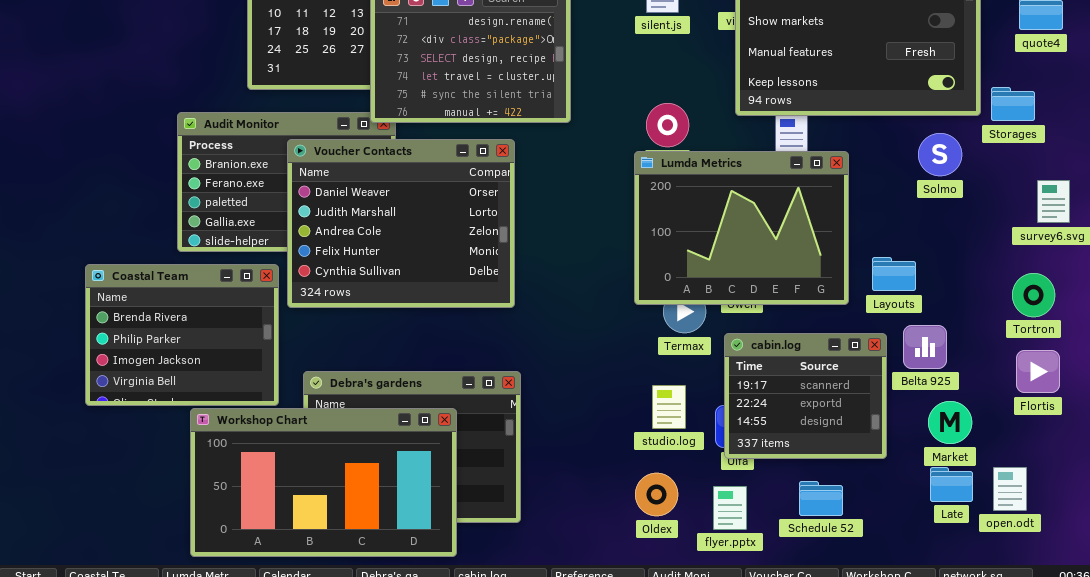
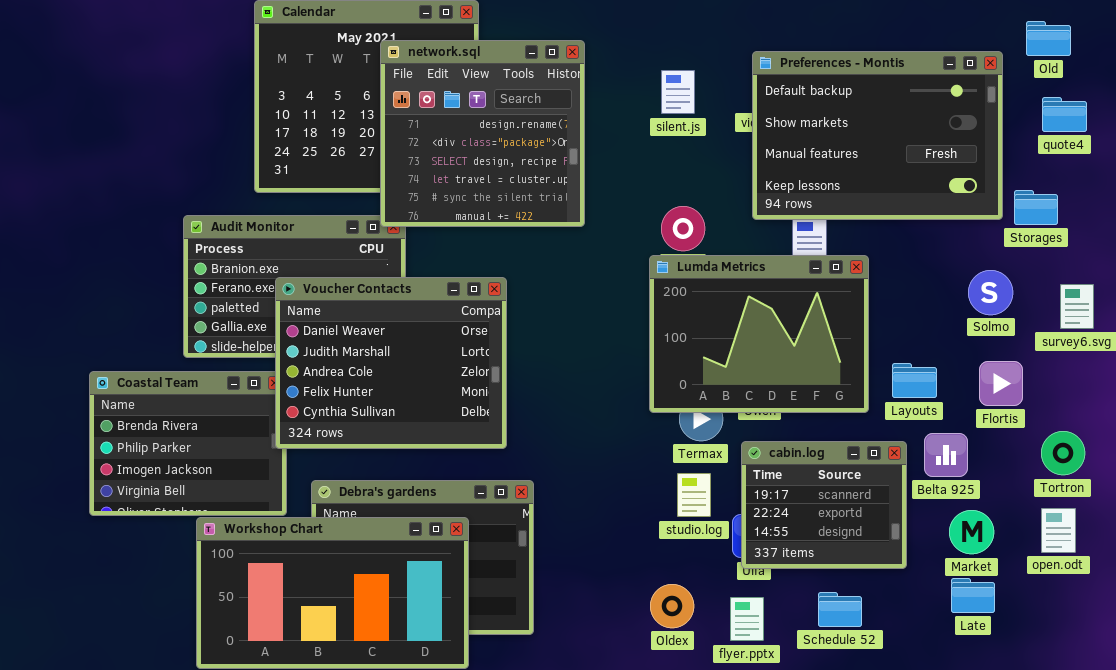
Solmo: [918,133,962,176] -> [968,270,1013,315], moved
Voucher Contacts: [287,139,515,308] -> [275,277,507,449], moved
Tortron: [1012,273,1055,317] -> [1041,431,1085,475], moved
Flortis: [1016,350,1060,393] -> [979,361,1023,406], moved
studio.log: [652,385,686,429] -> [677,473,711,517], moved
open.odt: [993,467,1027,511] -> [1041,508,1076,553], moved

